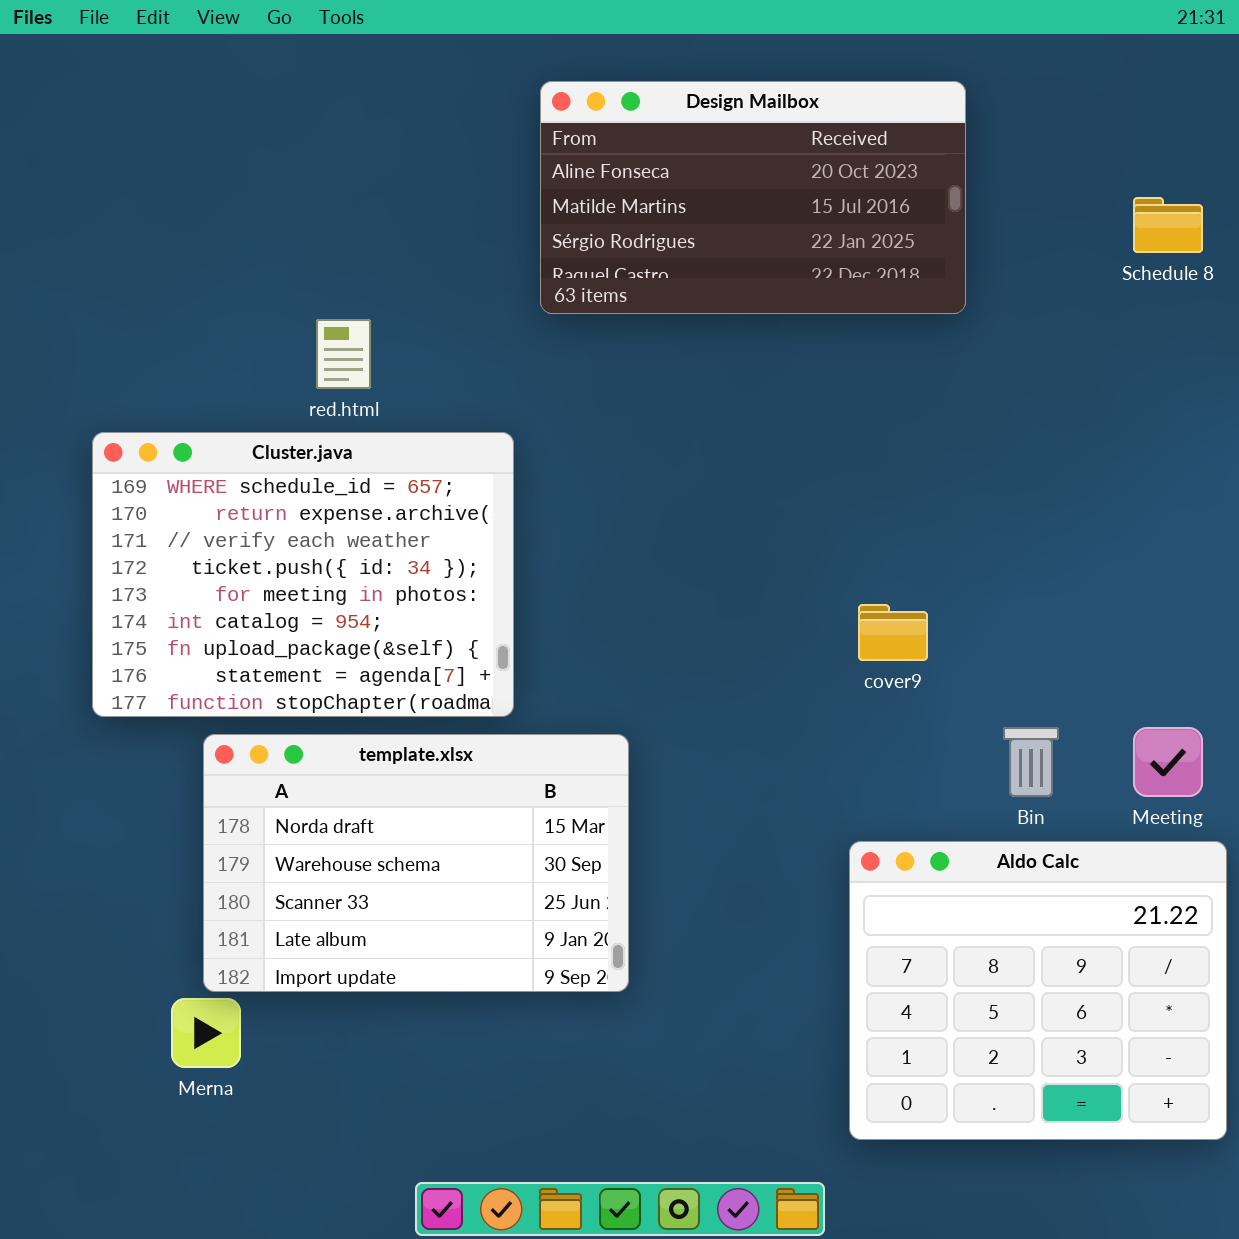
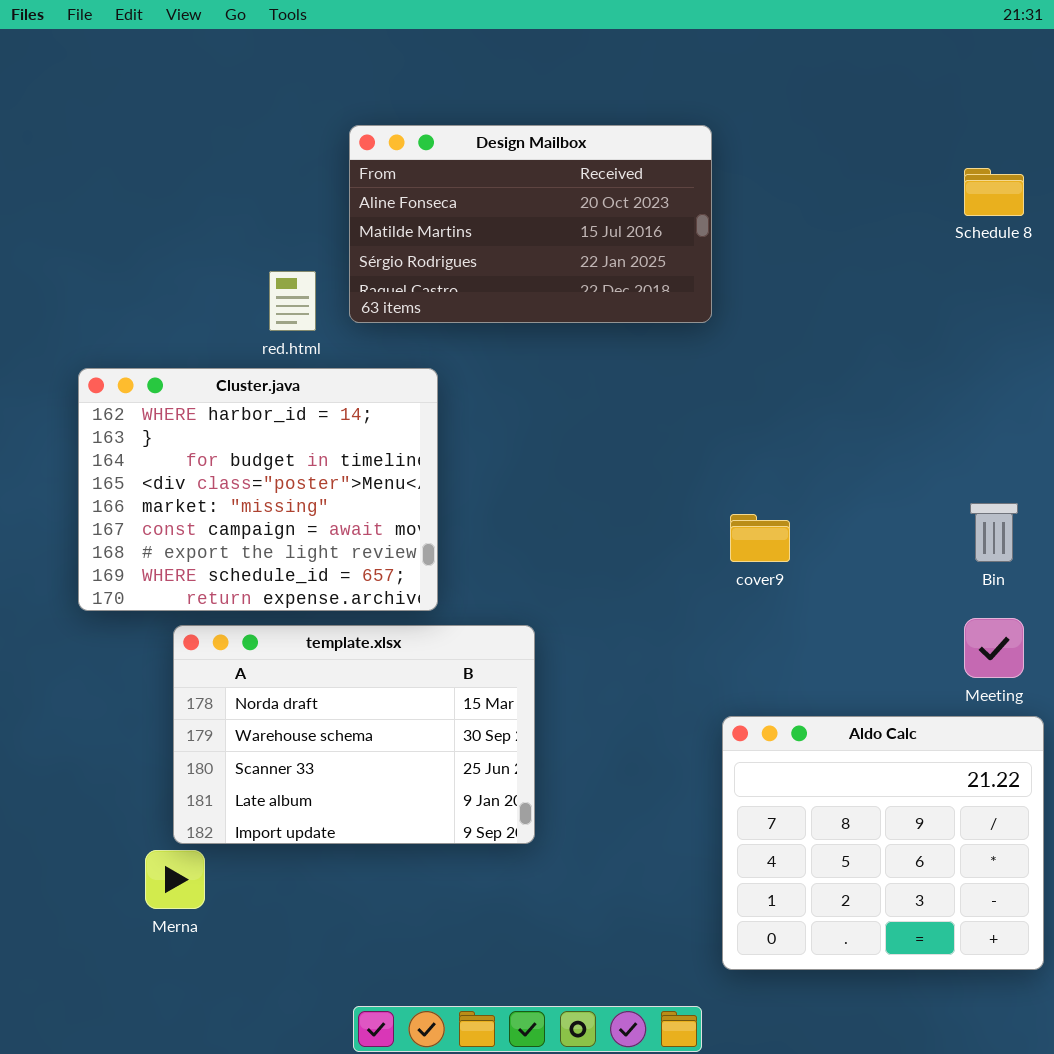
Design Mailbox: [540,81,966,314] -> [349,125,712,323], moved
Cluster.java: [92,432,514,717] -> [78,368,438,611], scrolled up 7 rows
Bin: [1003,727,1059,797] -> [970,503,1018,562], moved

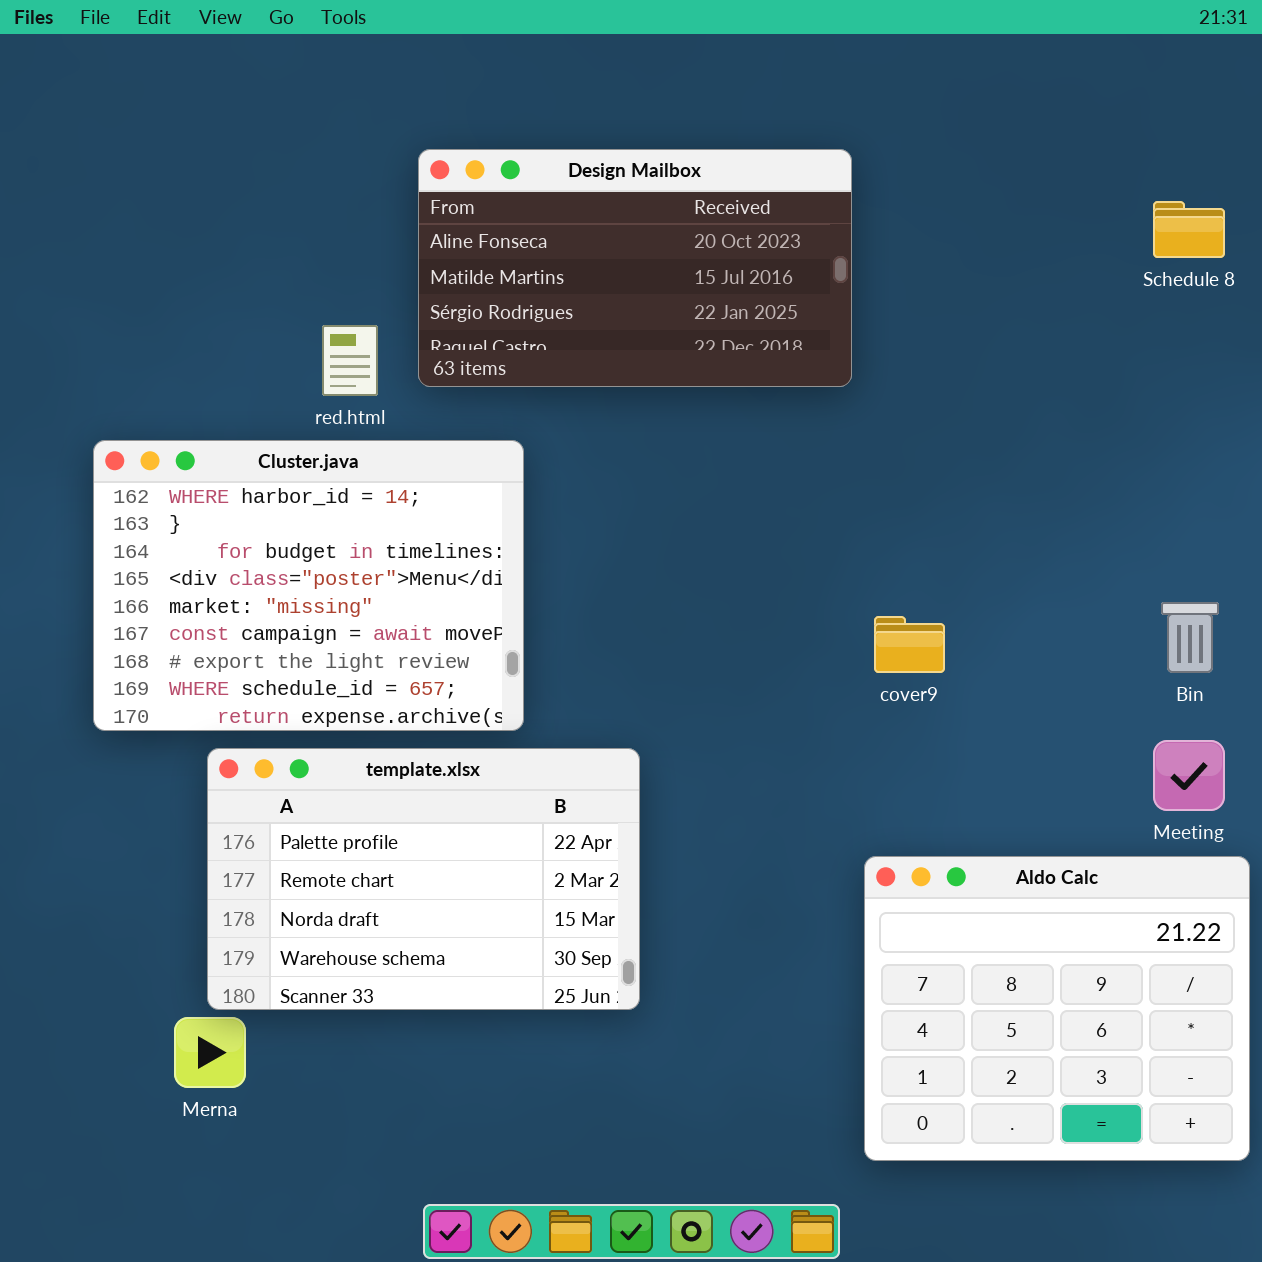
template.xlsx: [173,625,535,844] -> [207,748,640,1010], scrolled up 2 rows

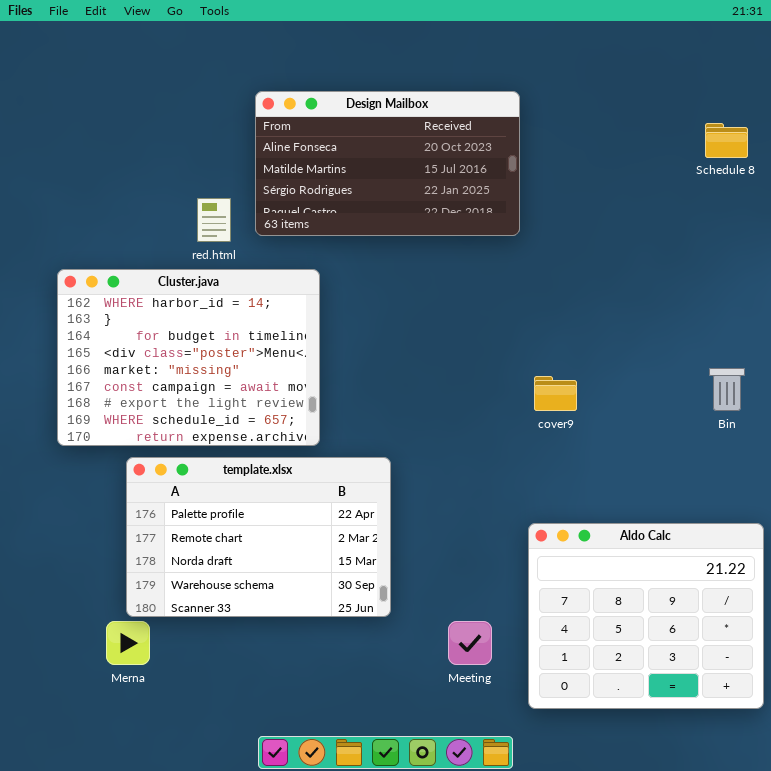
Meeting: [1153,740,1225,811] -> [448,621,492,665], moved

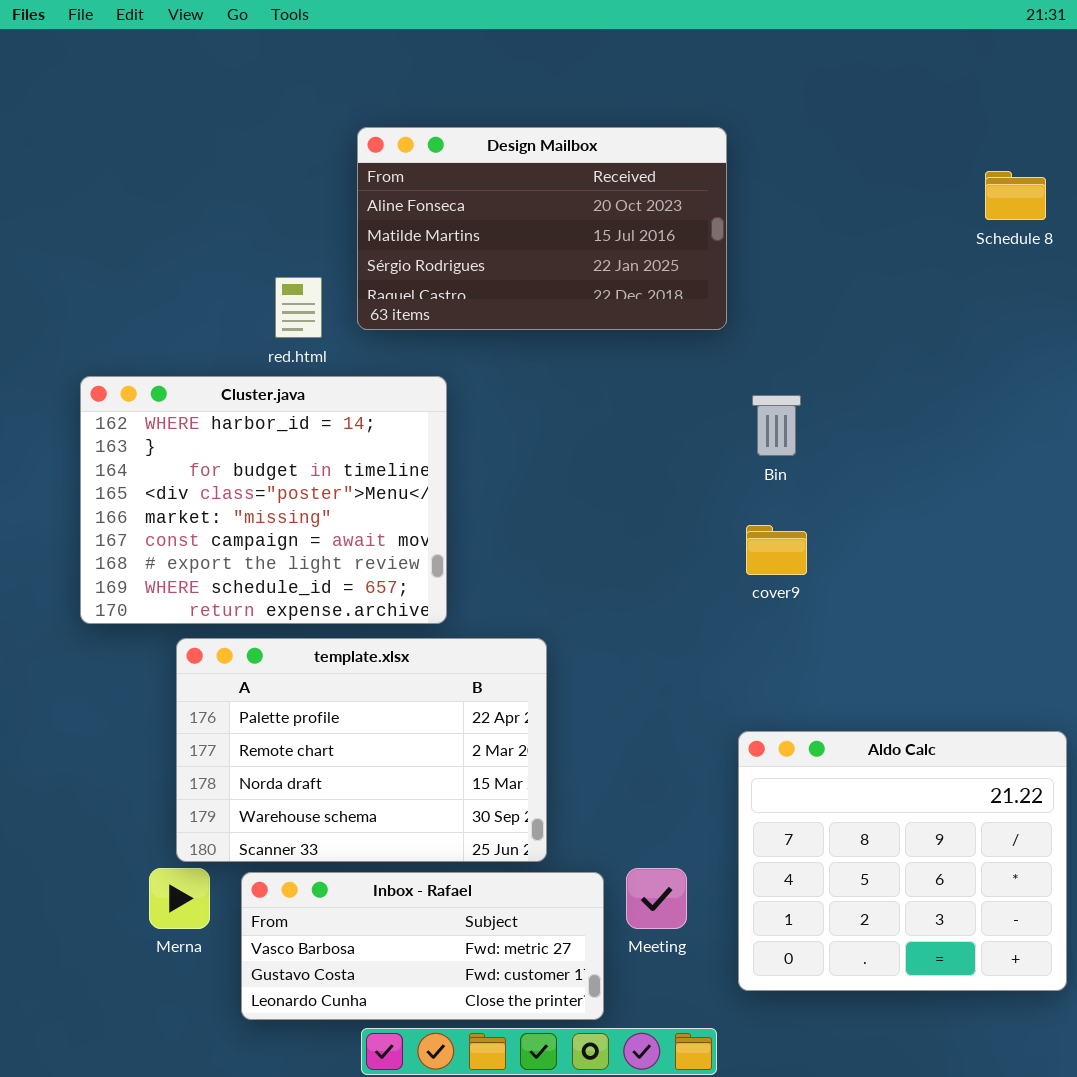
Bin: [709,368,745,411] -> [752,395,801,456], moved
Inbox - Rafael: none -> [241,872,604,1020], opened

